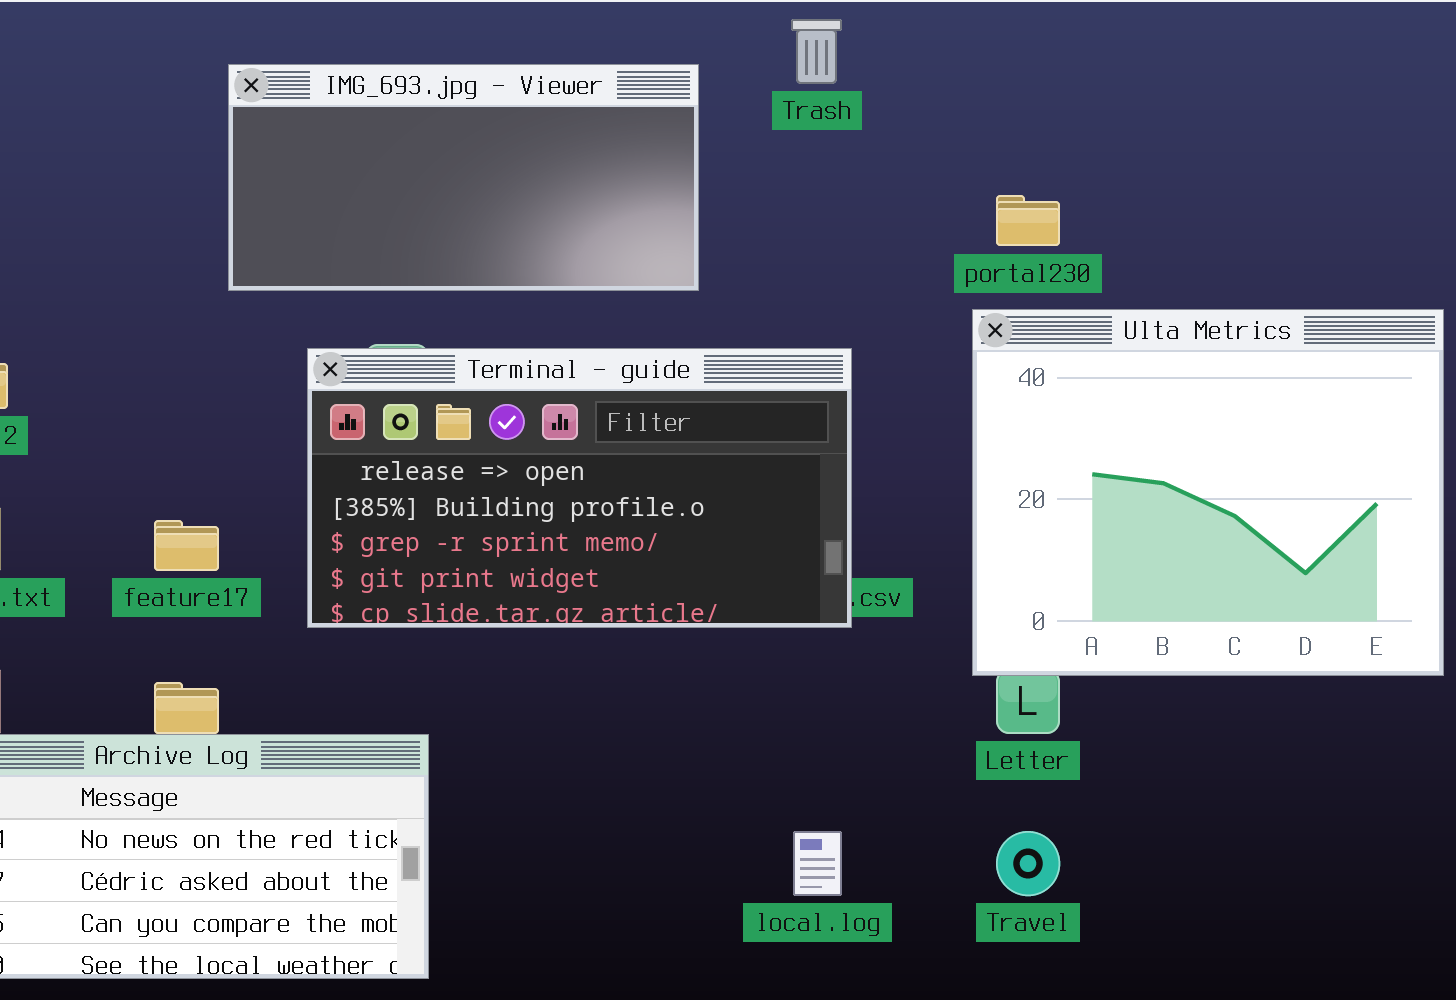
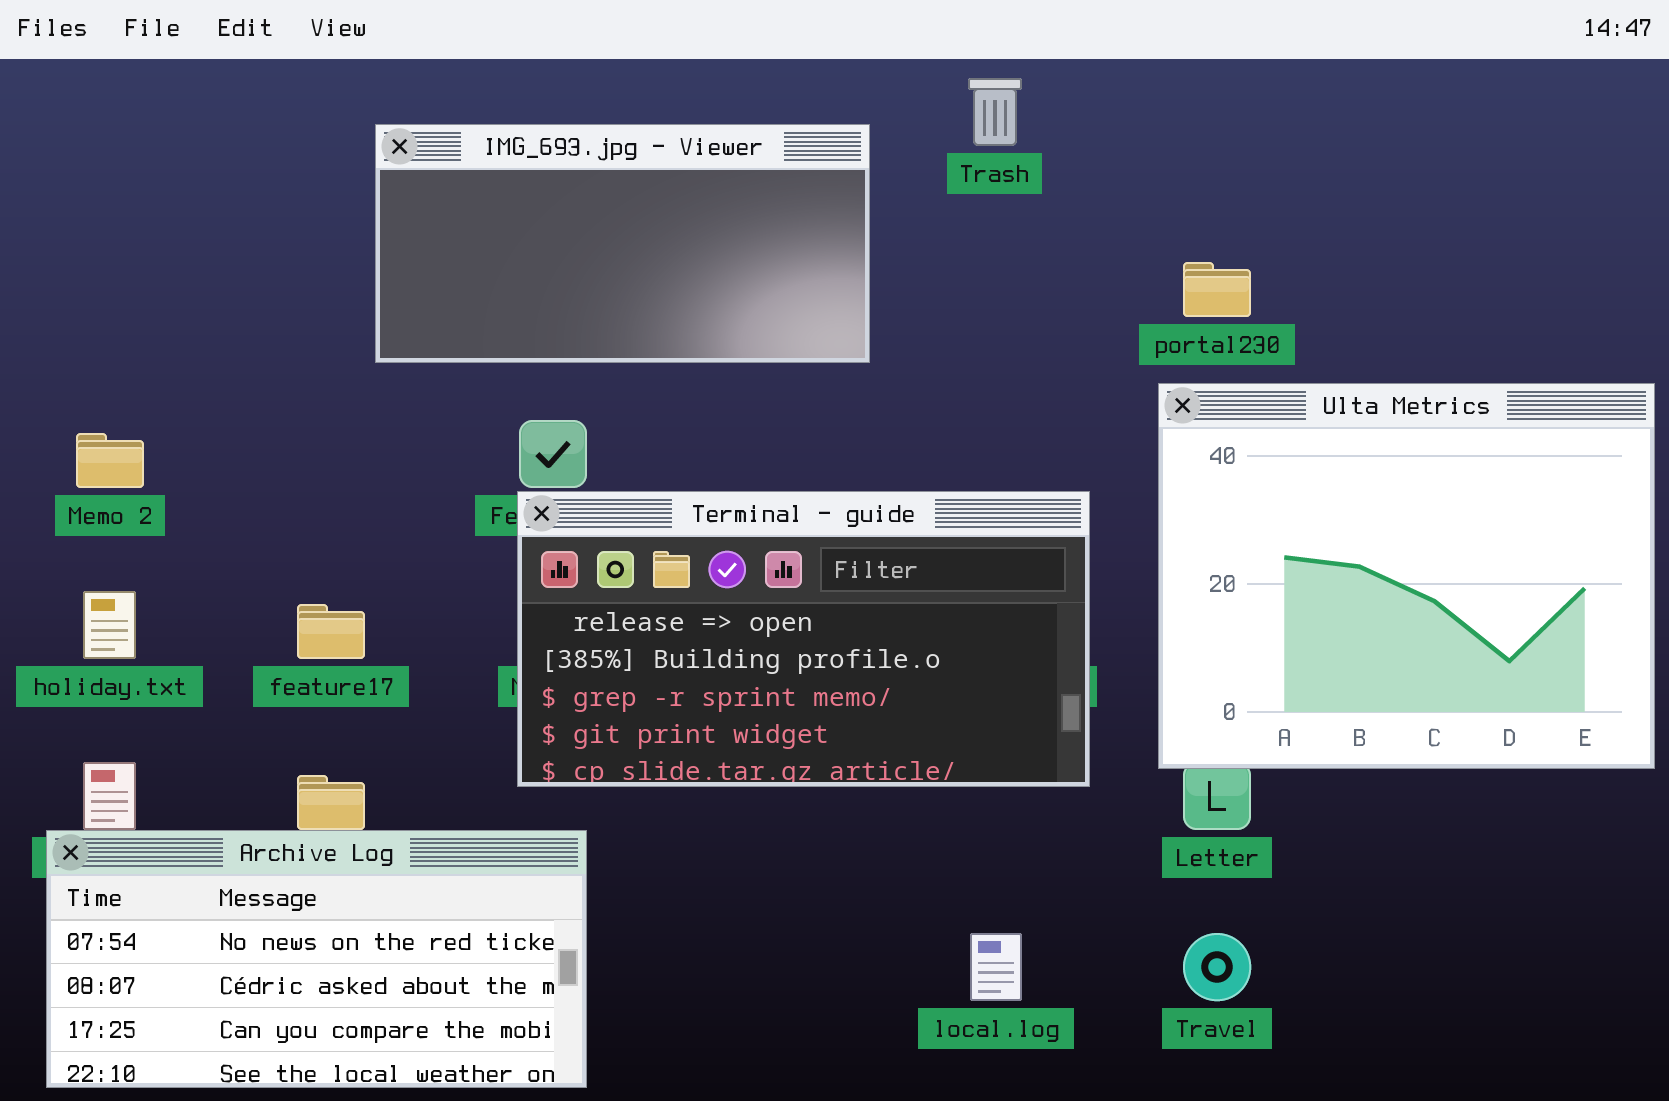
Terminal - guide: [307,348,852,628] -> [517,491,1090,787], moved

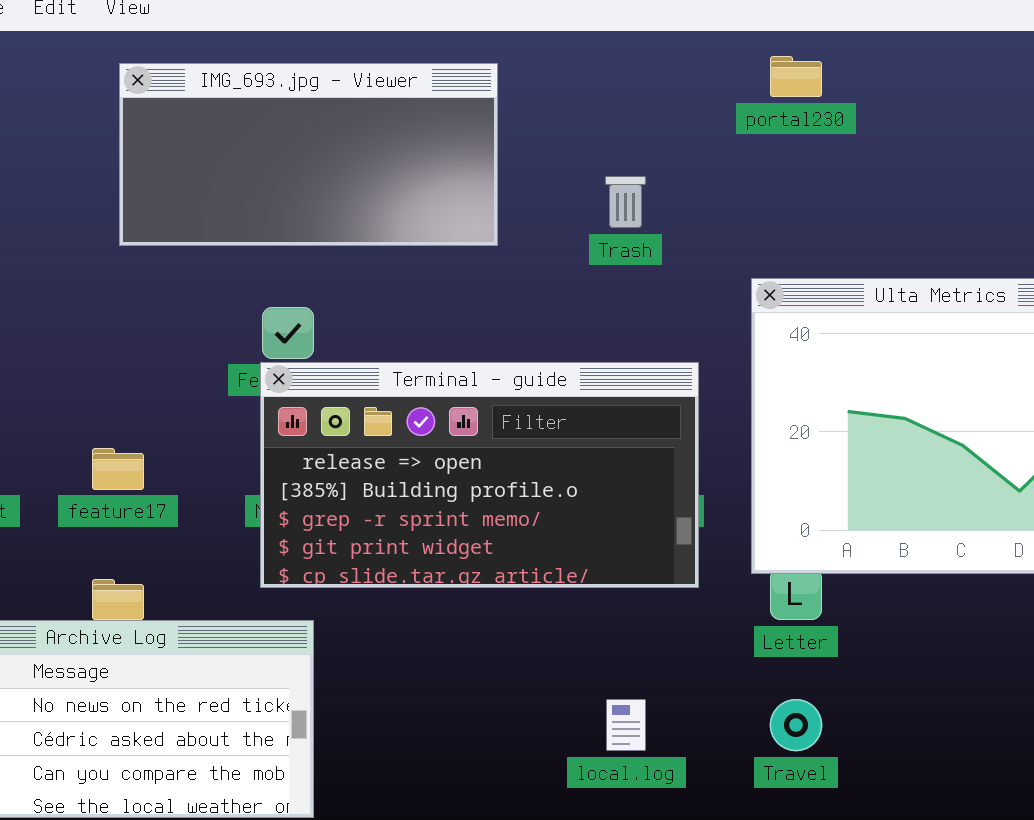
Trash: [968,78,1022,146] -> [605,176,646,228], moved
IMG_693.jpg - Viewer: [375,124,870,363] -> [119,63,498,246], moved
portal230: [1183,262,1251,317] -> [770,56,822,97], moved

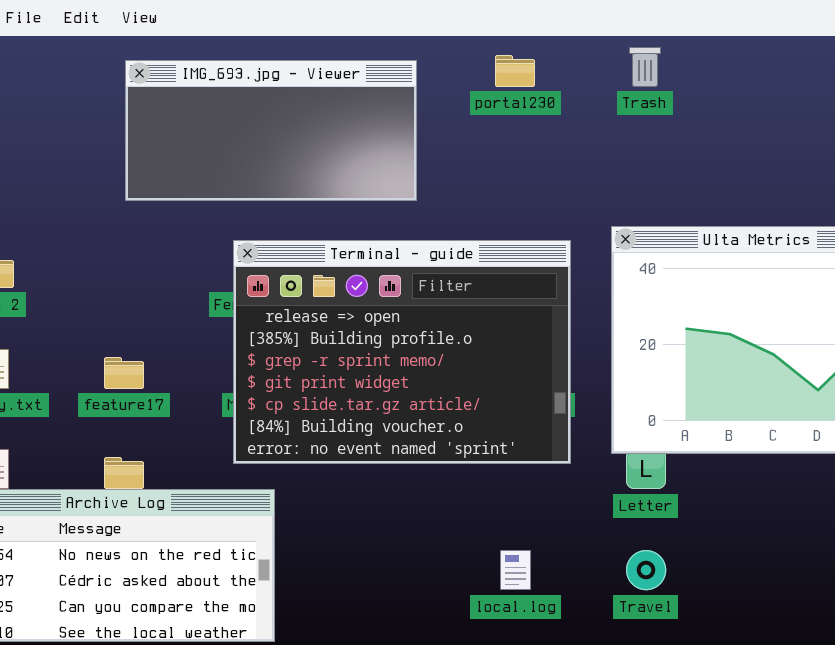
portal230: [770,56,822,97] -> [495,55,535,87], moved
Trash: [605,176,646,228] -> [629,47,661,87], moved
Terminal - guide: [260,362,699,588] -> [233,240,571,464], resized

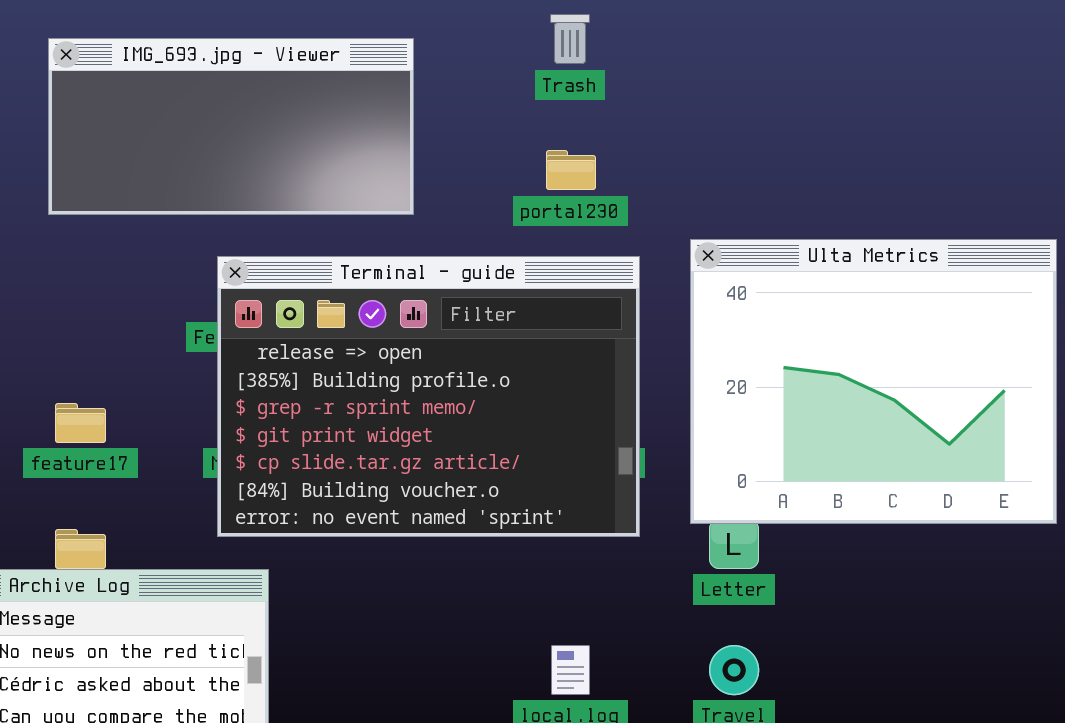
Trash: [629,47,661,87] -> [550,14,590,64], moved
portal230: [495,55,535,87] -> [546,150,596,190], moved
IMG_693.jpg - Viewer: [125,60,417,201] -> [48,38,414,215], moved

